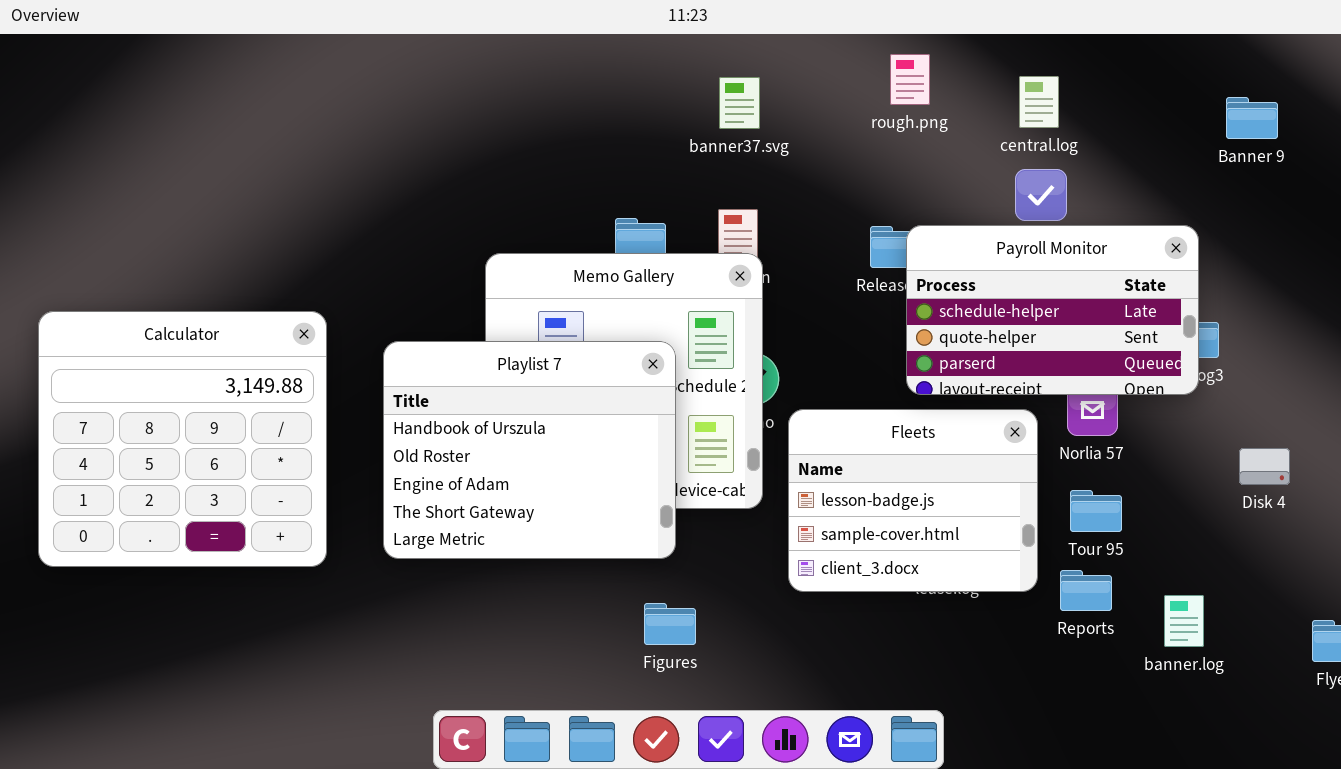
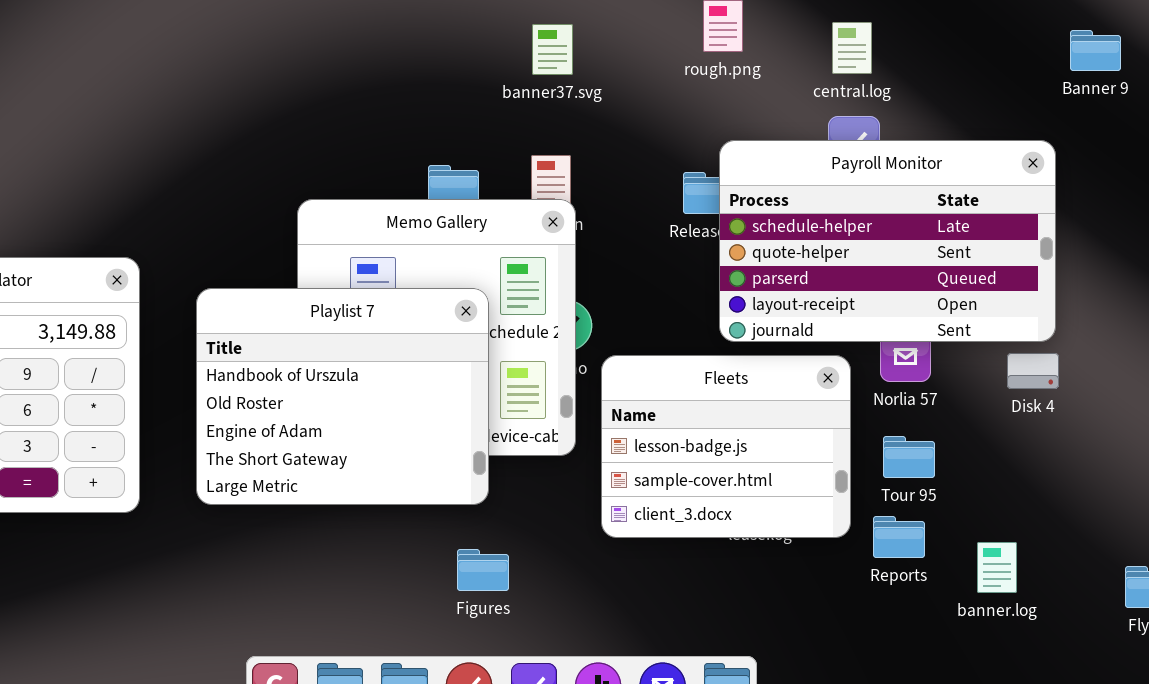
Banner 9: [1226,97,1278,139] -> [1070,30,1121,71], moved
Payroll Monitor: [906,225,1199,395] -> [719,140,1056,342], resized
Disk 4: [1239,448,1290,485] -> [1007,353,1059,389], moved

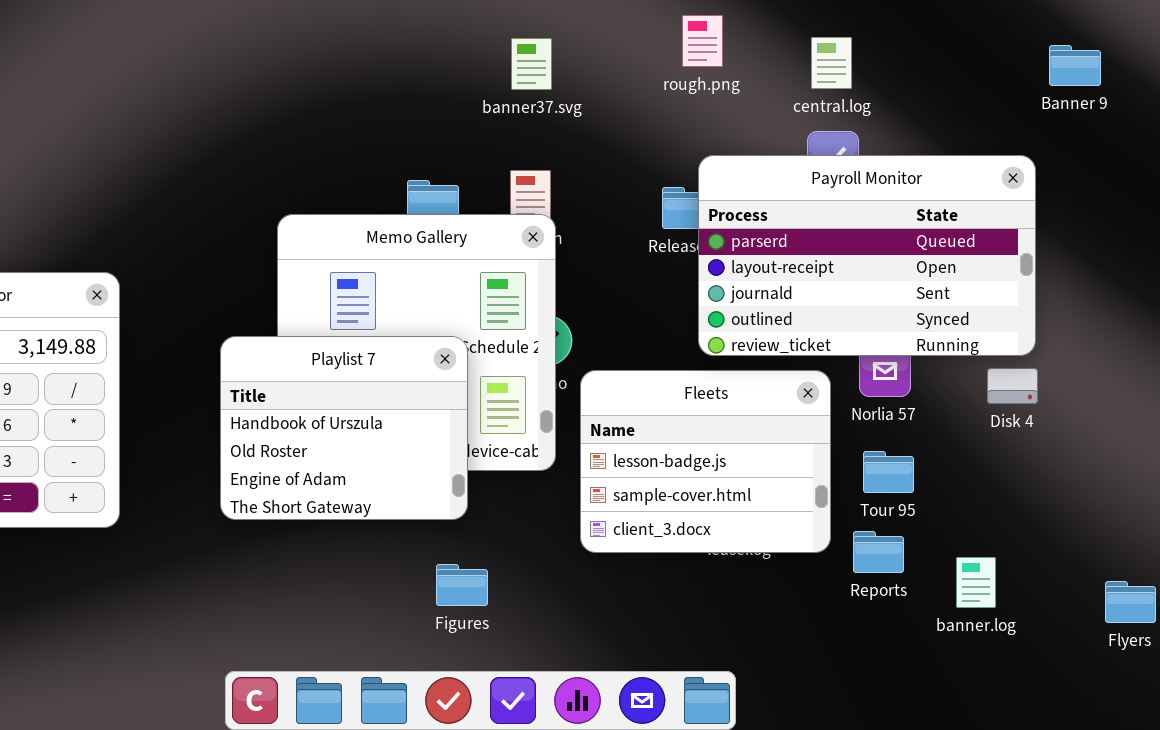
Payroll Monitor: [719,140,1056,342] -> [698,155,1036,356], scrolled down 2 rows
Playlist 7: [196,288,489,505] -> [220,336,468,520], resized

